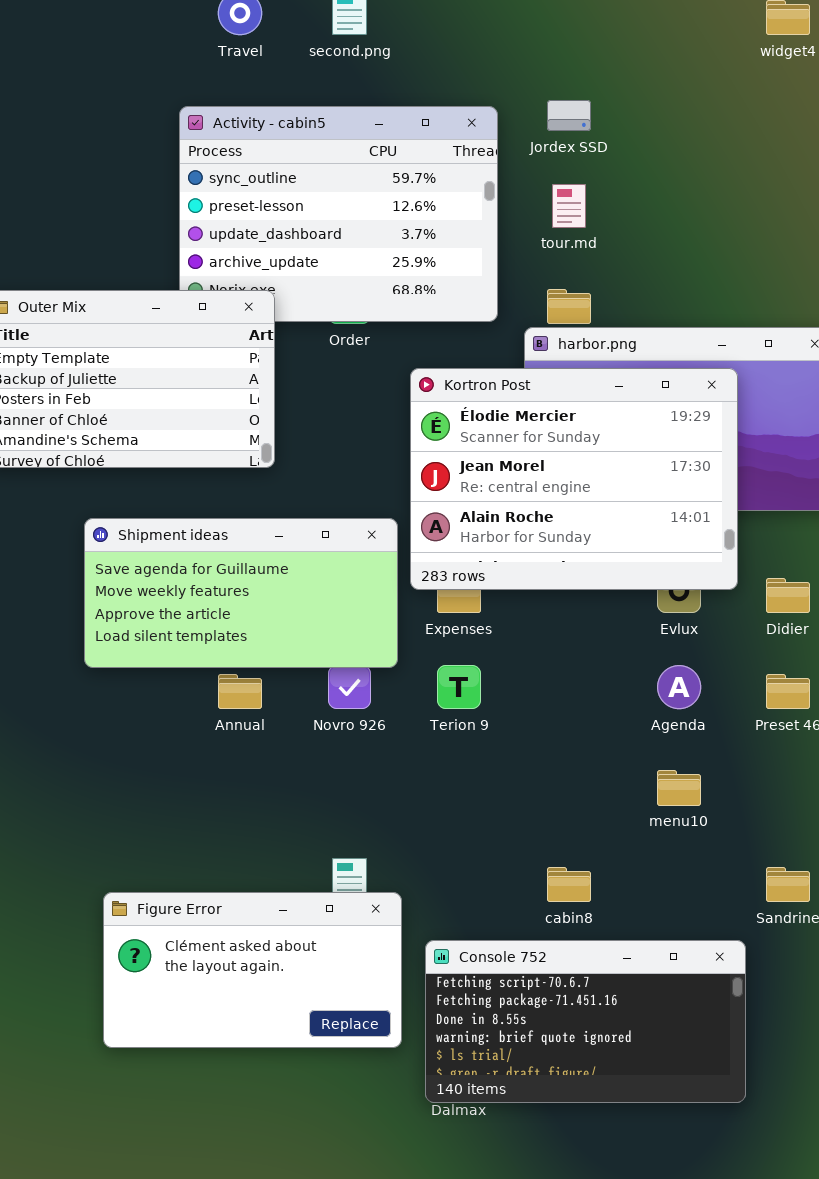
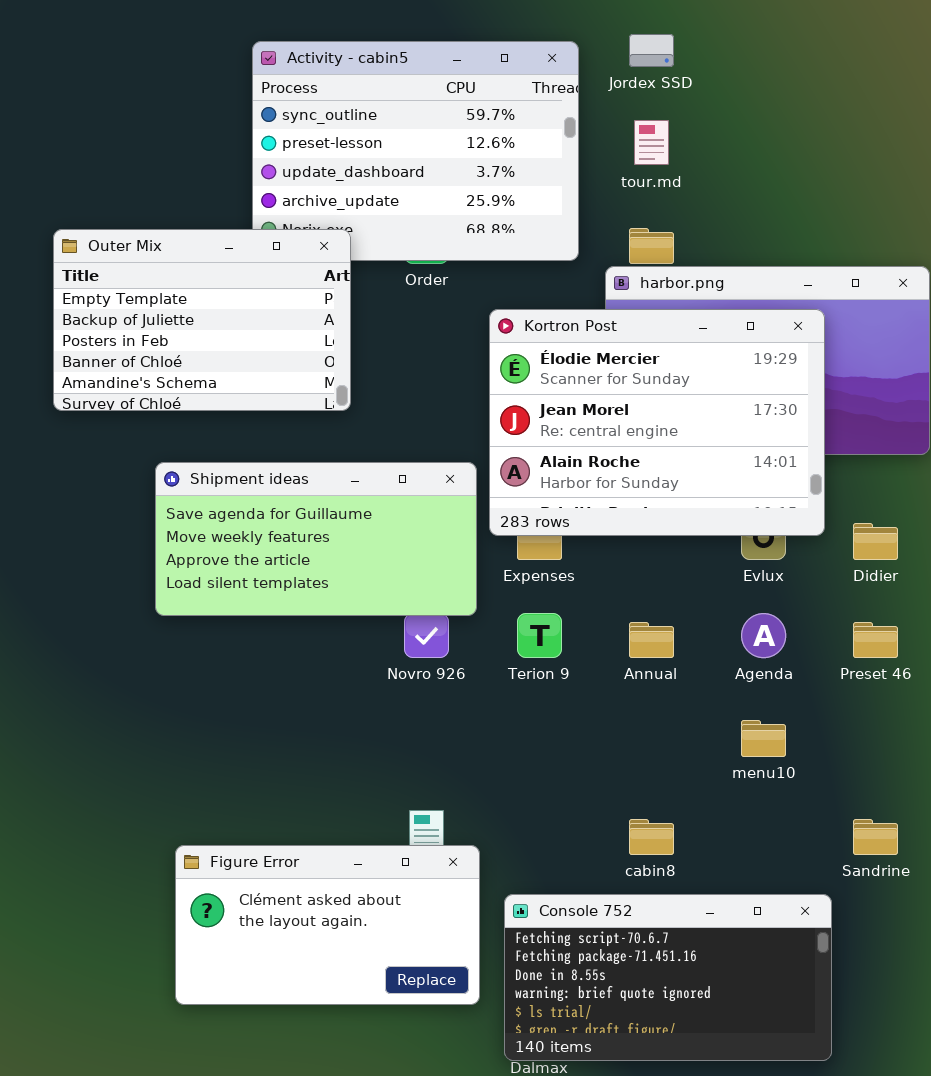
Annual: [218,674,262,709] -> [629,622,674,658], moved

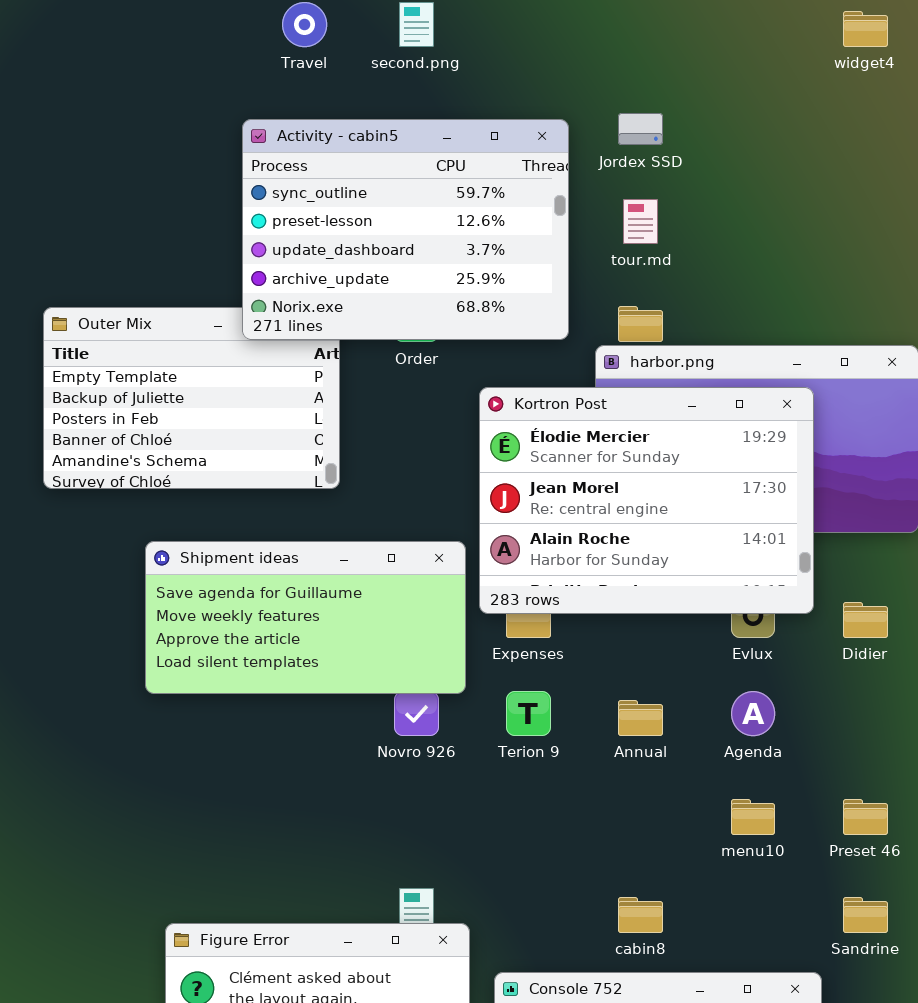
Activity - cabin5: [252,41,579,261] -> [242,119,569,340], raised
Preset 46: [853,622,898,658] -> [843,799,888,835], moved

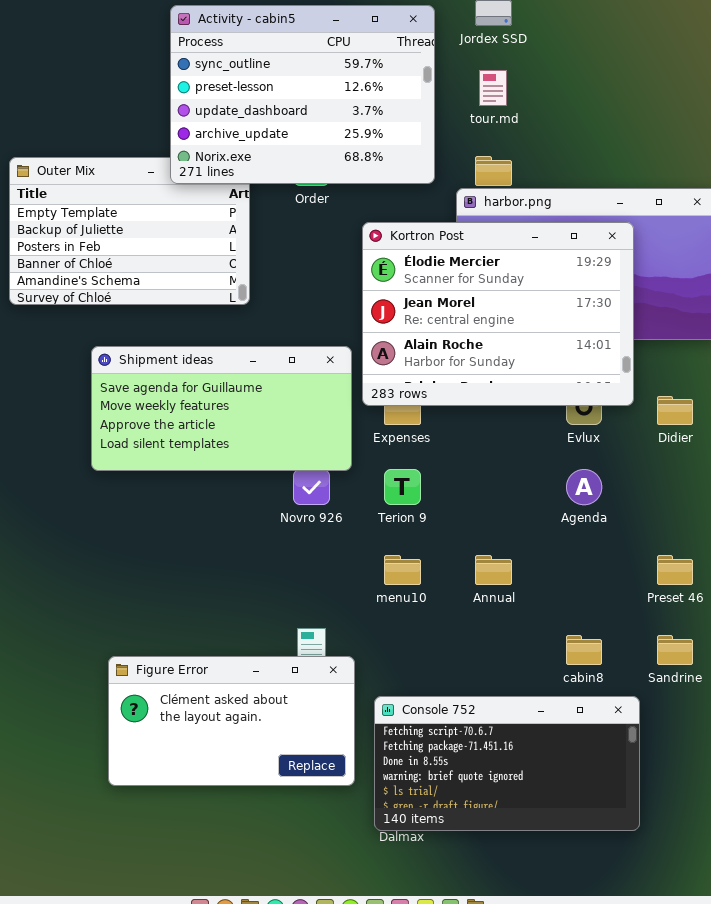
Annual: [618,700,663,736] -> [475,555,512,585], moved
menu10: [731,799,775,835] -> [384,555,421,585], moved
cabin8: [618,897,663,933] -> [566,635,602,665], moved

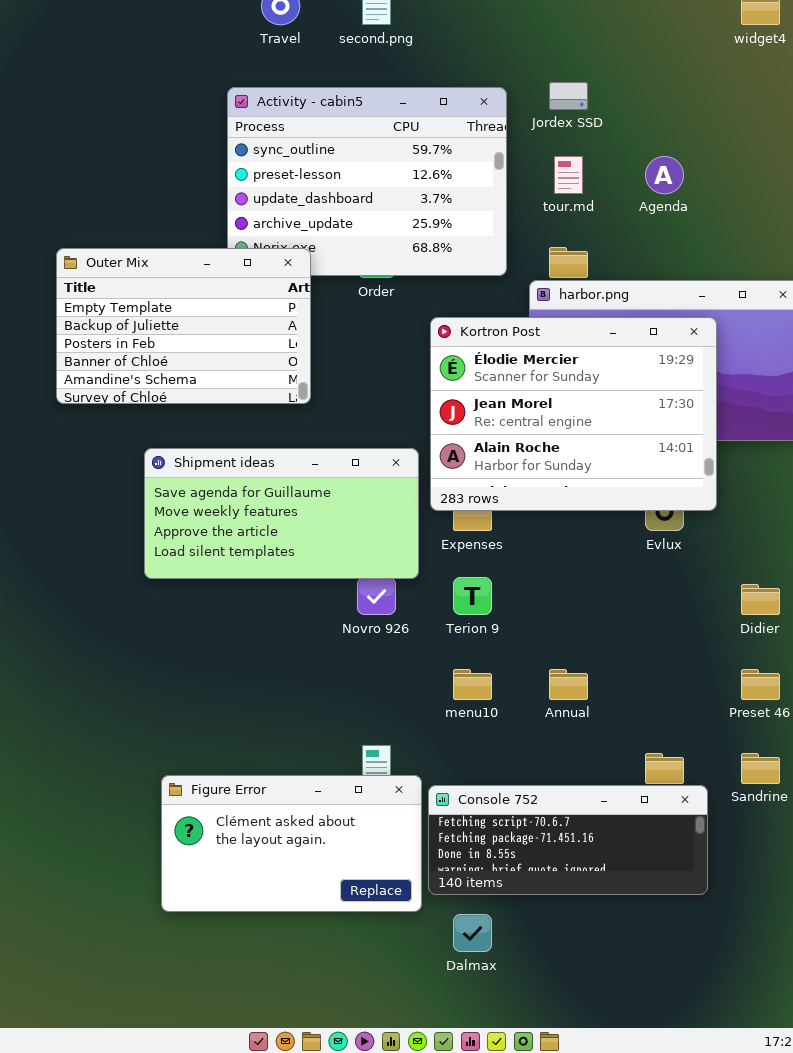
Outer Mix: [9,157,250,305] -> [56,248,311,404], raised
Didier: [657,396,693,425] -> [741,584,780,615], moved
Agenda: [566,469,602,505] -> [645,156,684,194], moved
Console 752: [374,696,640,831] -> [428,785,708,895], moved, resized

